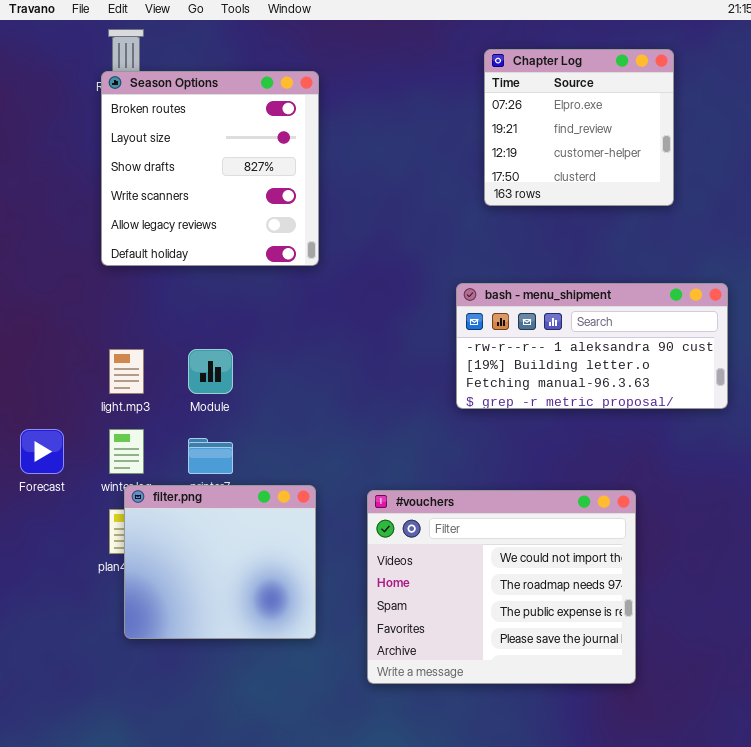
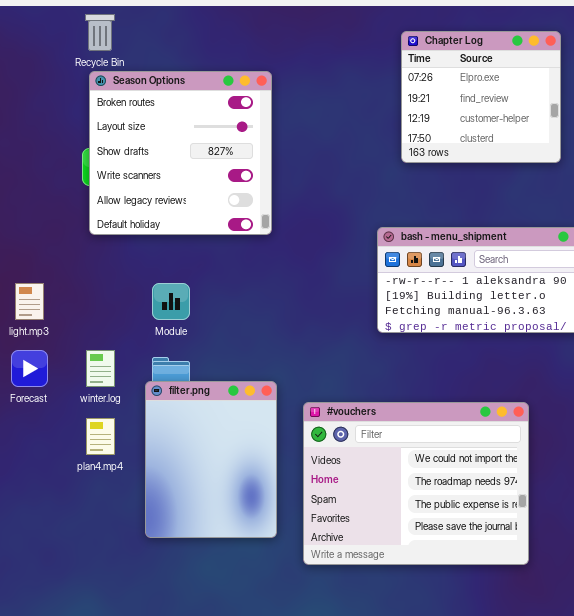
Season Options: [101,71,319,266] -> [89,71,272,235], moved
light.mp3: [109,349,144,394] -> [15,283,44,320], moved
filter.png: [124,485,316,639] -> [145,381,277,538], moved, resized

